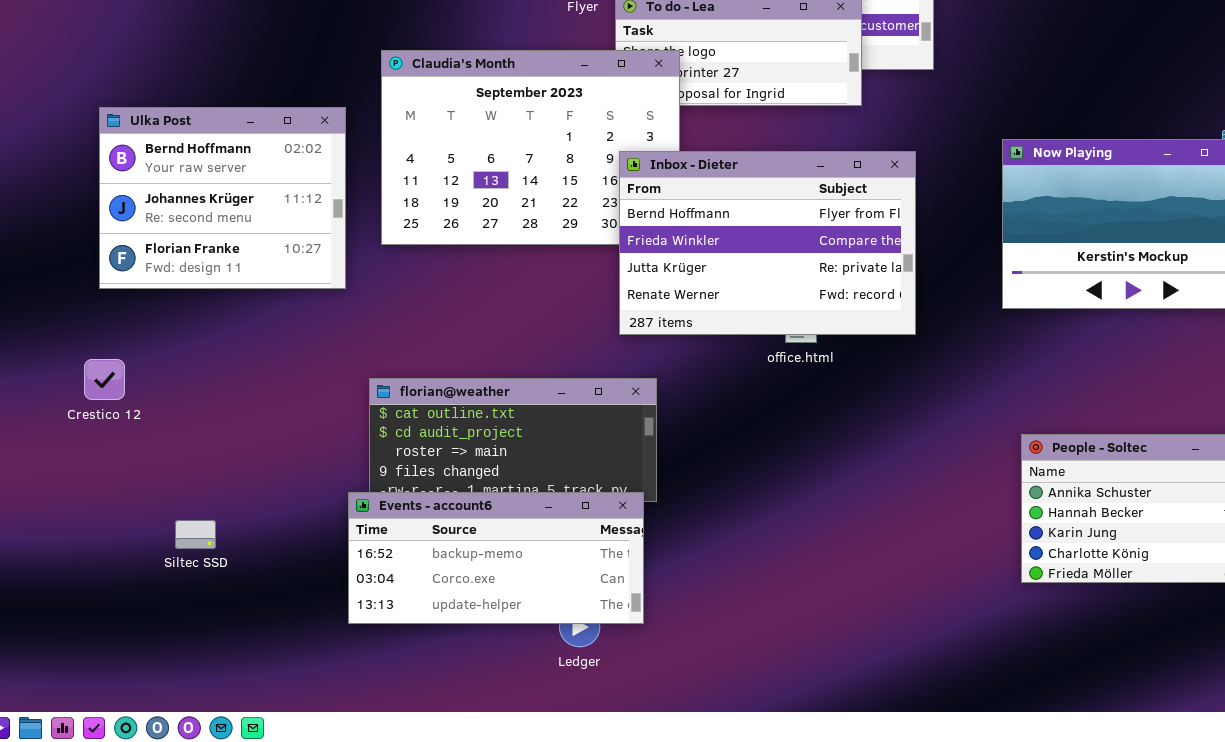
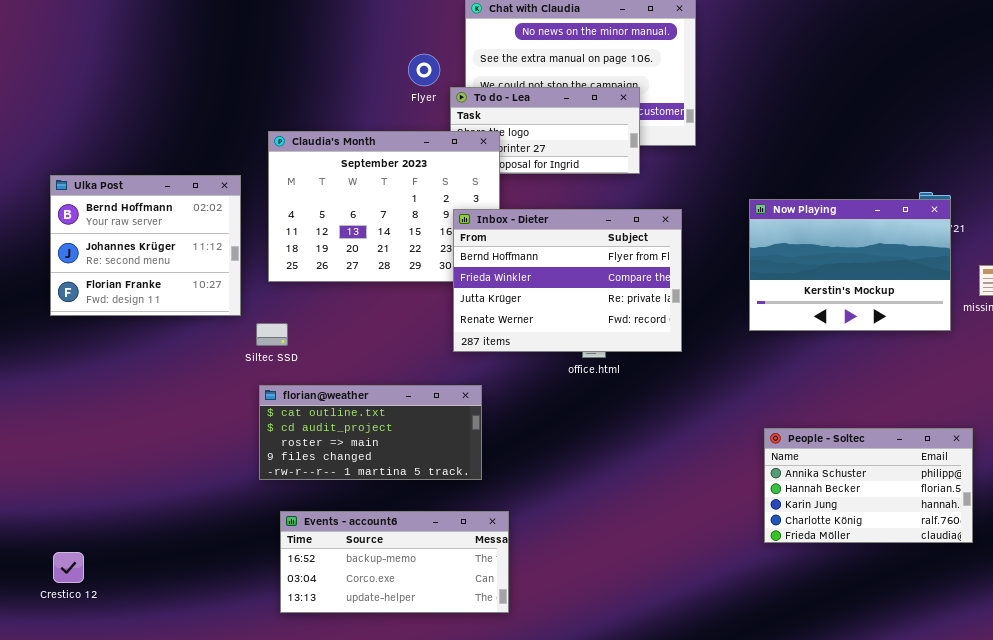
Crestico 12: [84,359,125,400] -> [53,552,84,583], moved
Events - account6: [348,492,644,624] -> [280,511,509,613], moved
Siltec SSD: [175,520,216,549] -> [256,323,288,346], moved

